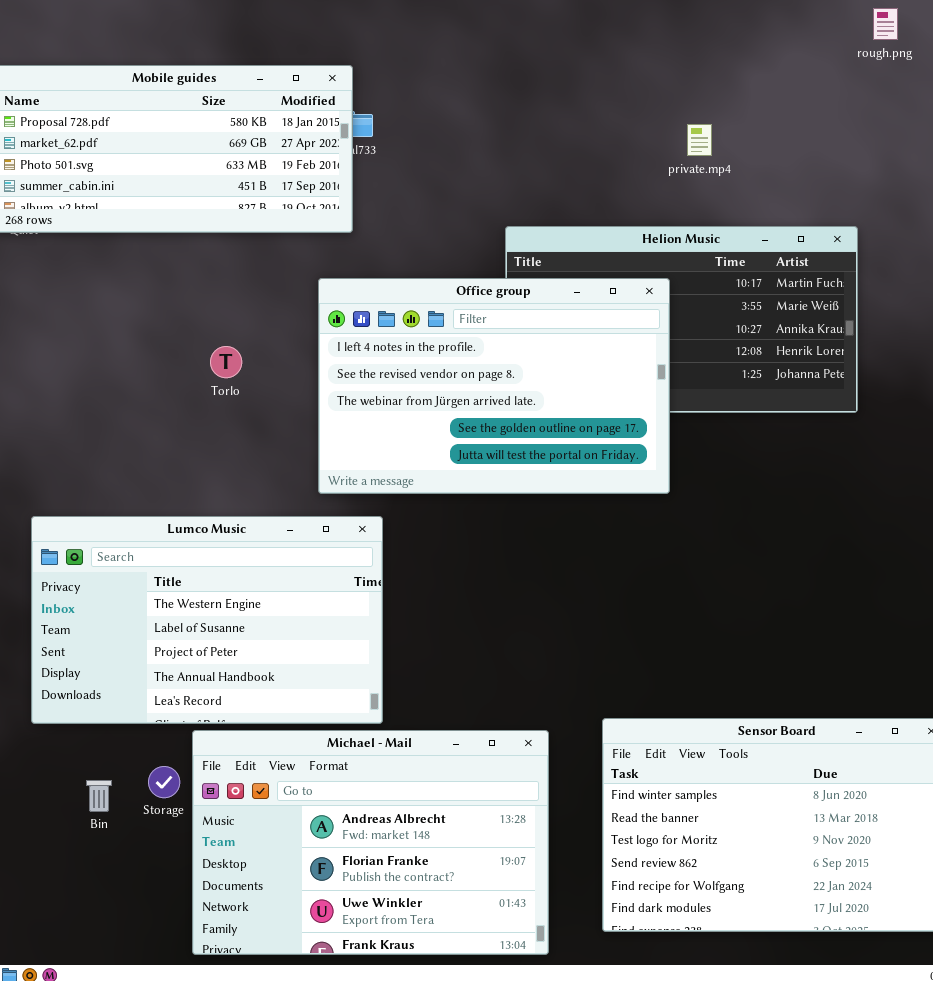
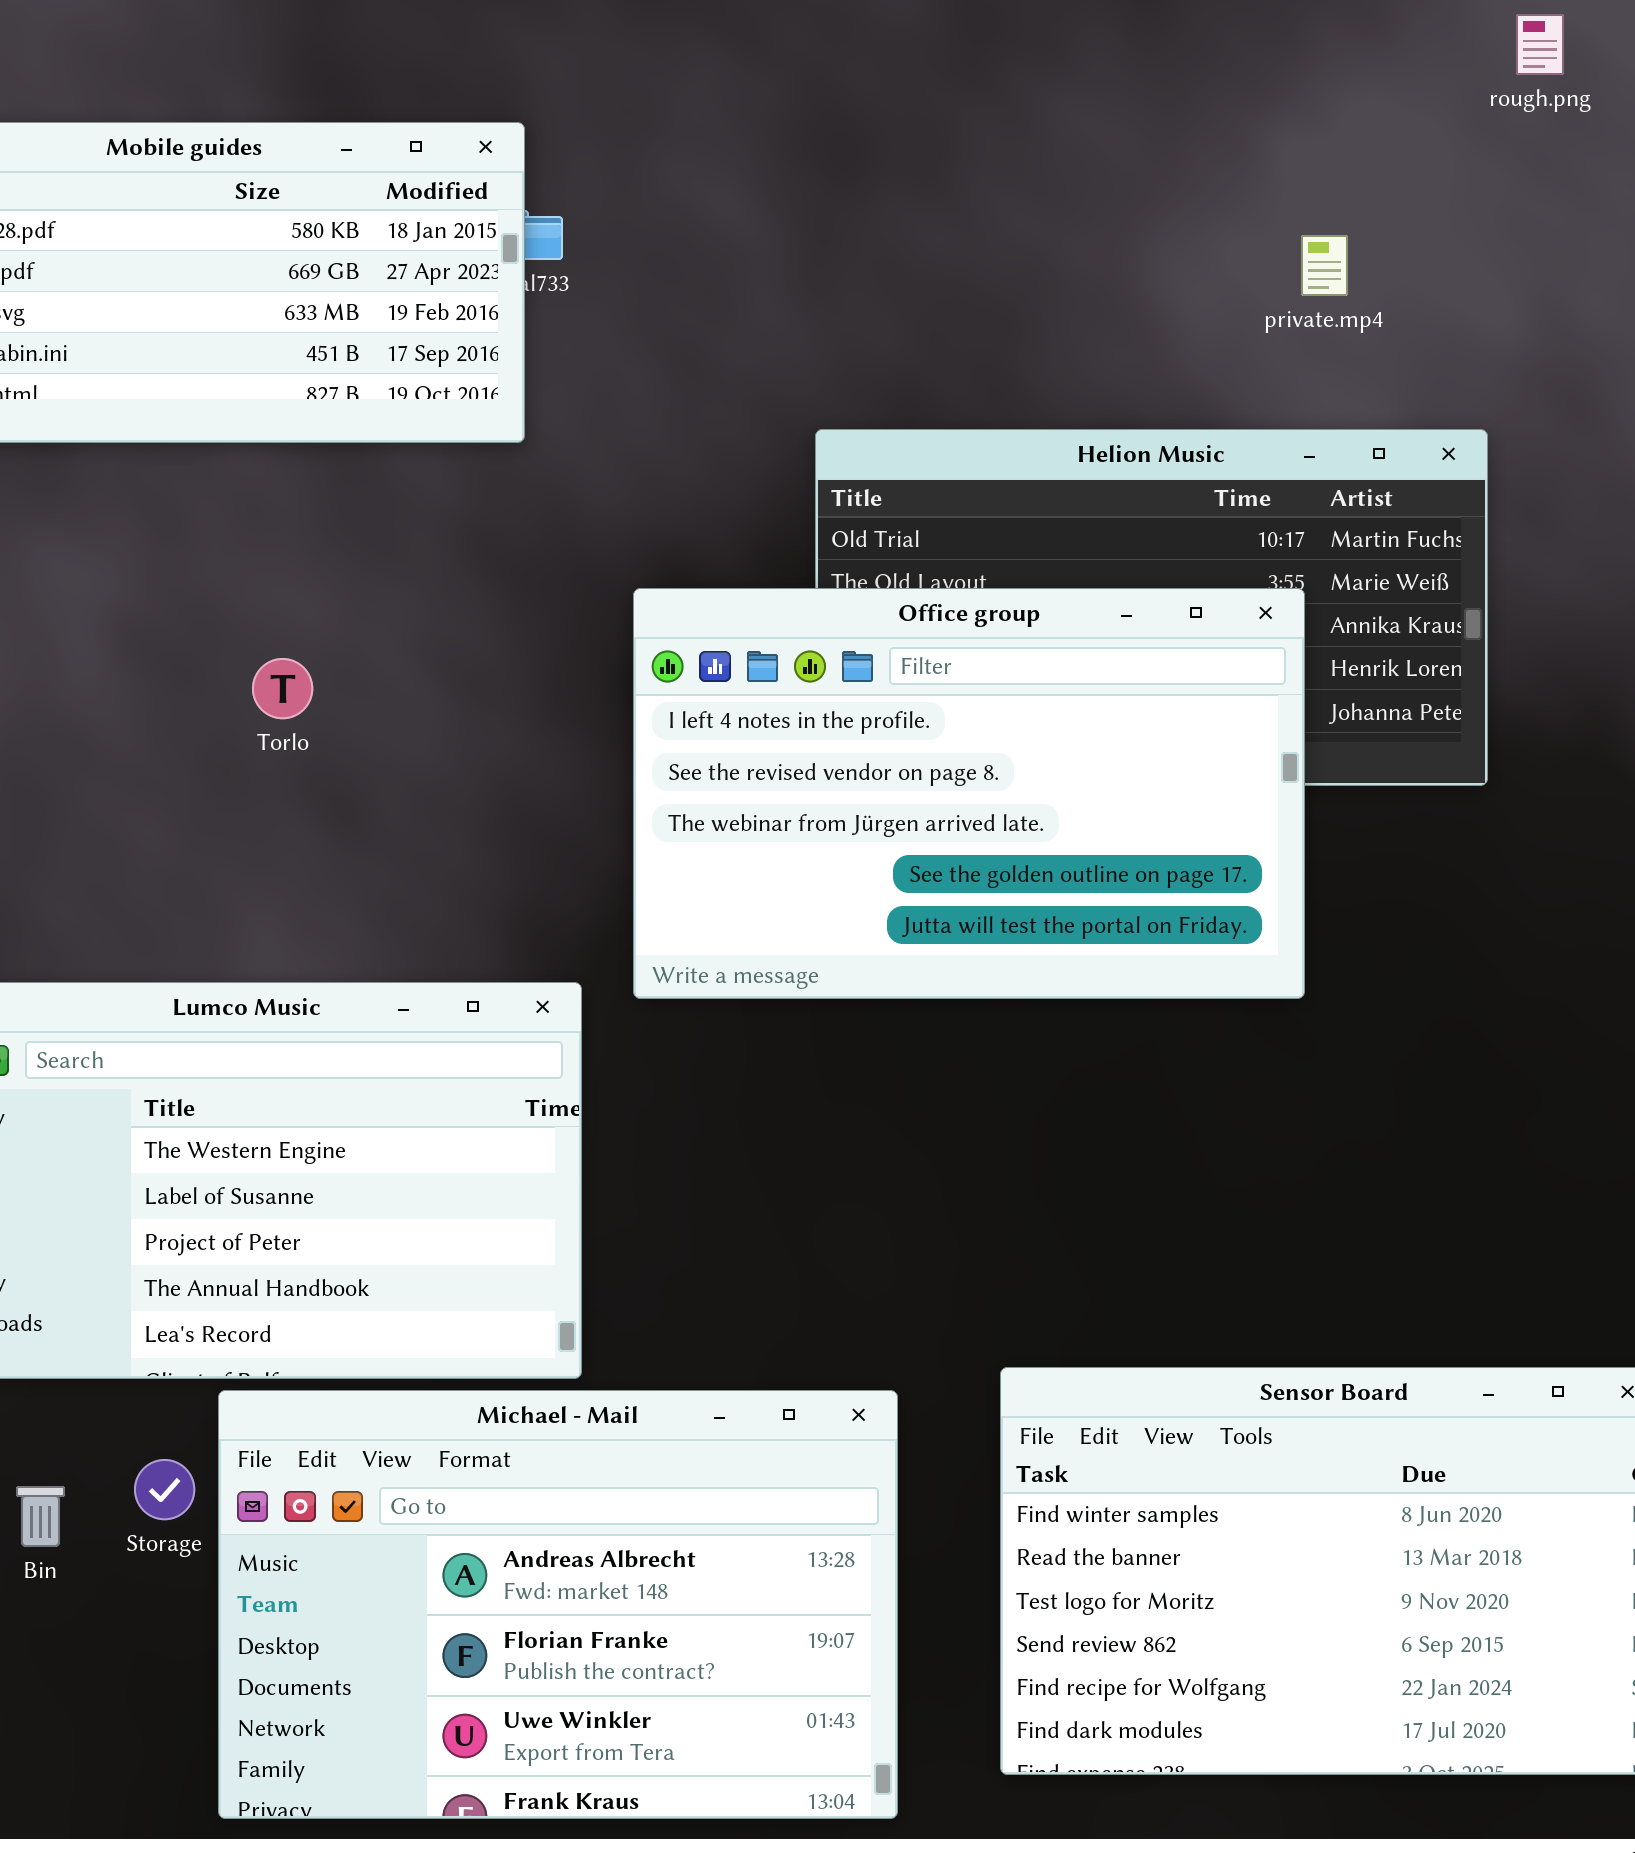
private.mp4: [687,124,712,156] -> [1301,235,1348,296], moved
Office group: [318,278,670,494] -> [633,588,1305,999], moved

